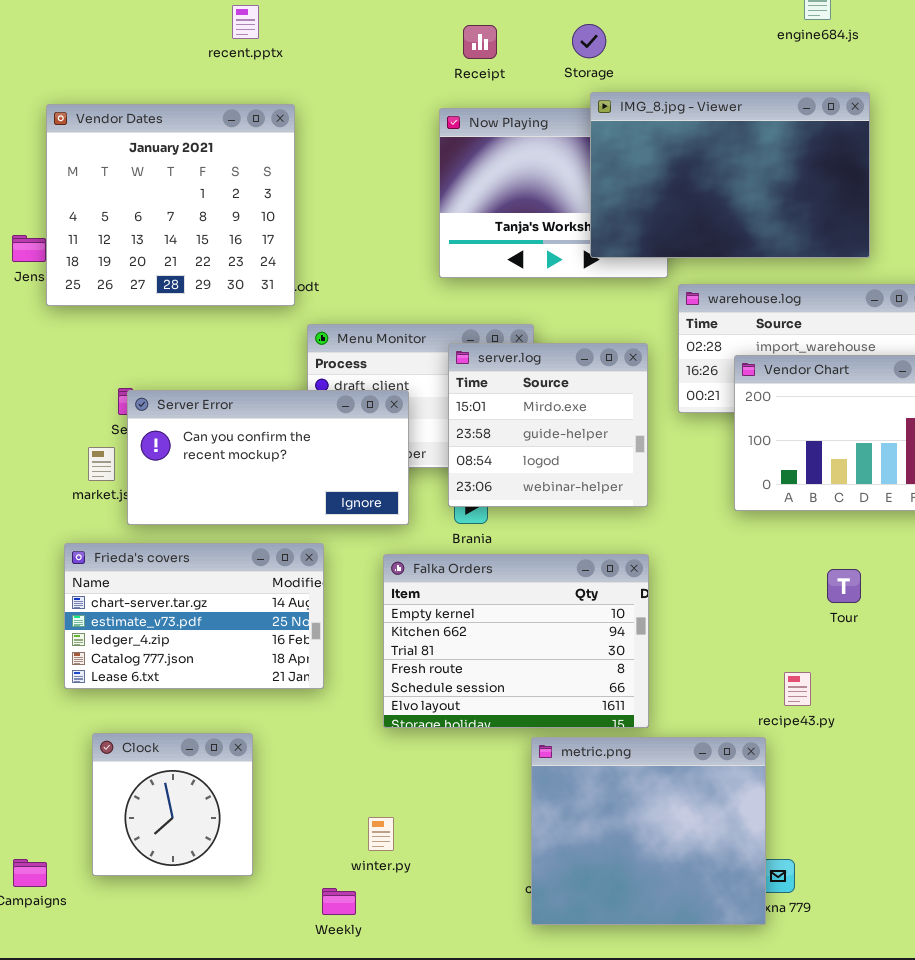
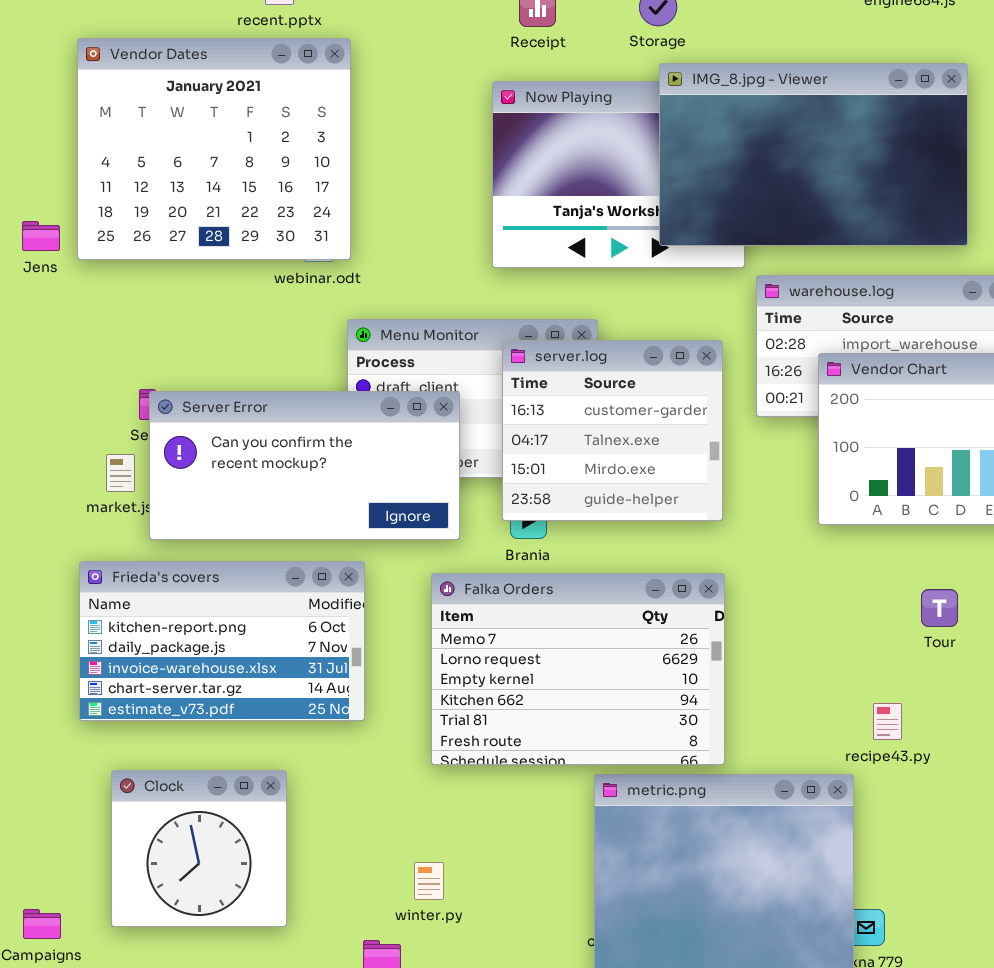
Vendor Dates: [46,104,295,306] -> [77,38,351,260], moved
server.log: [448,343,648,507] -> [502,340,723,521], scrolled up 2 rows
Frieda's covers: [64,543,324,689] -> [79,561,365,721], scrolled up 3 rows
Falka Orders: [383,554,649,728] -> [431,573,725,765], scrolled up 2 rows

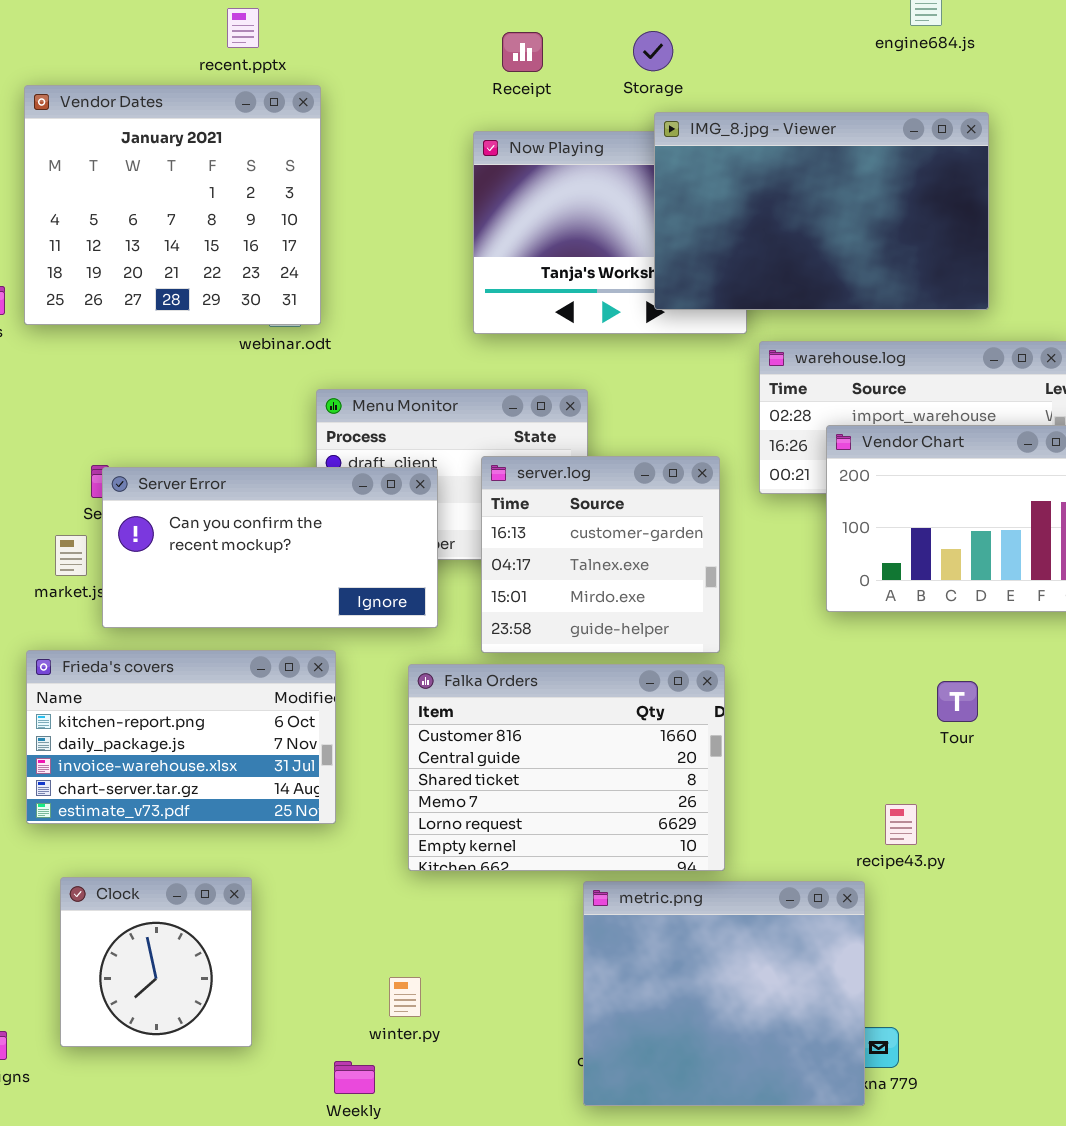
server.log: [502,340,723,521] -> [481,456,720,653], moved
Falka Orders: [431,573,725,765] -> [408,664,725,871], scrolled up 3 rows

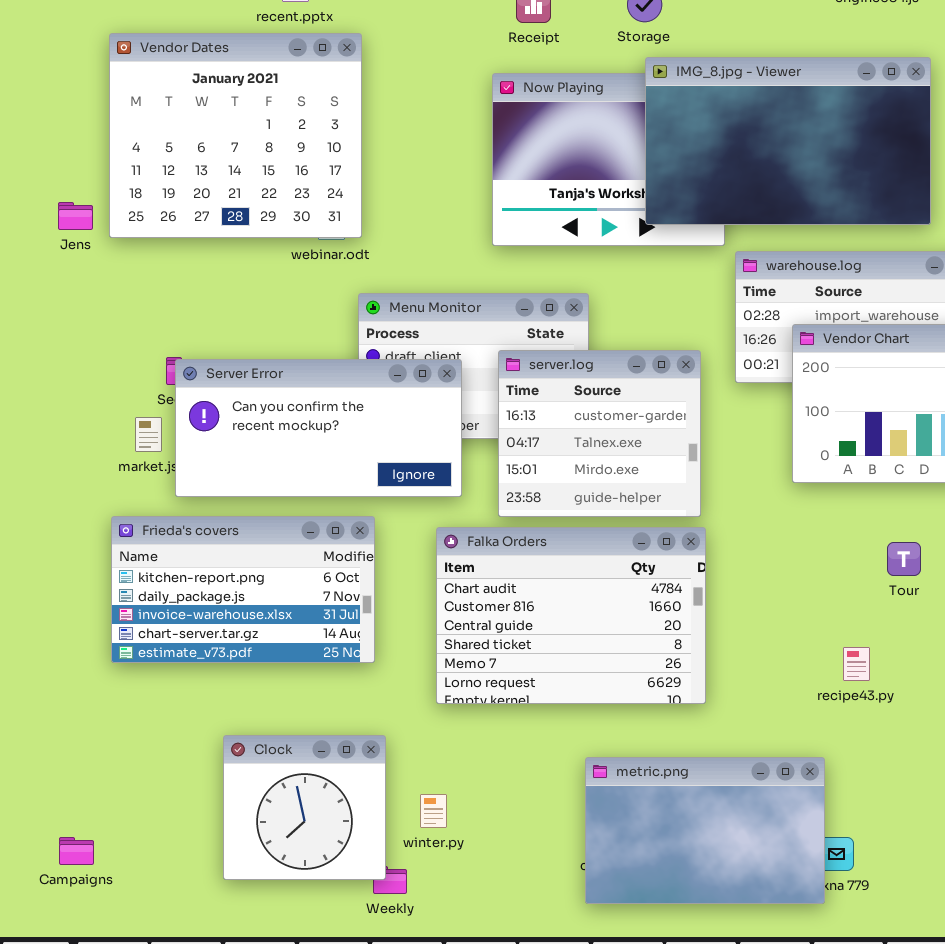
Falka Orders: [408,664,725,871] -> [436,527,706,704], scrolled up 1 row
Clock: [60,877,252,1047] -> [223,735,386,880], moved
metric.png: [583,881,865,1106] -> [585,757,825,904], resized

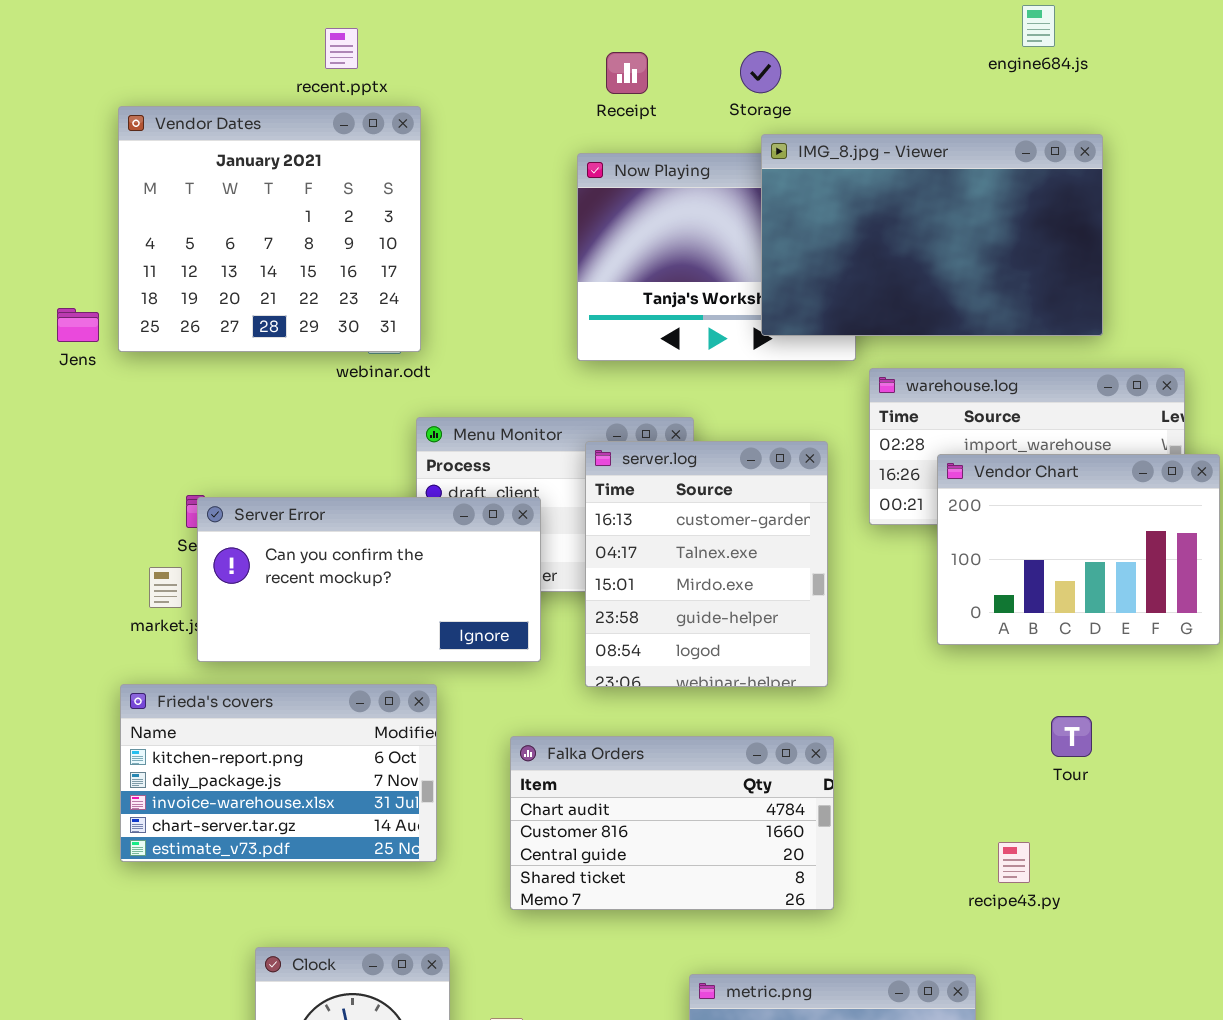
server.log: [498,350,701,517] -> [585,441,828,687], resized
Falka Orders: [436,527,706,704] -> [510,736,834,910], resized

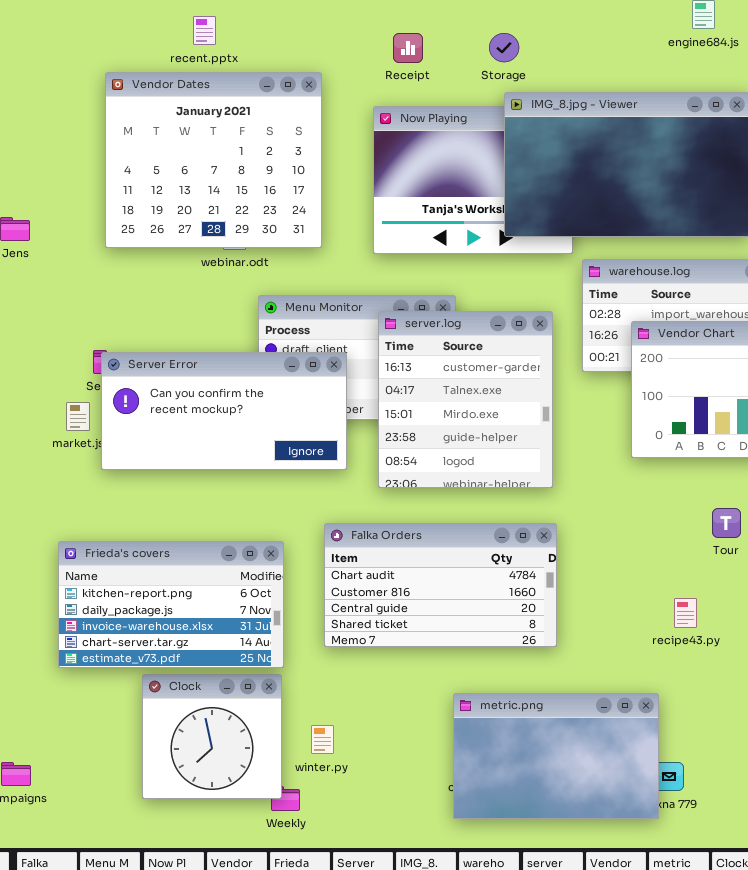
Vendor Dates: [118,106,421,352] -> [105,72,322,248], moved
Frieda's covers: [120,684,437,862] -> [58,541,284,668], moved

